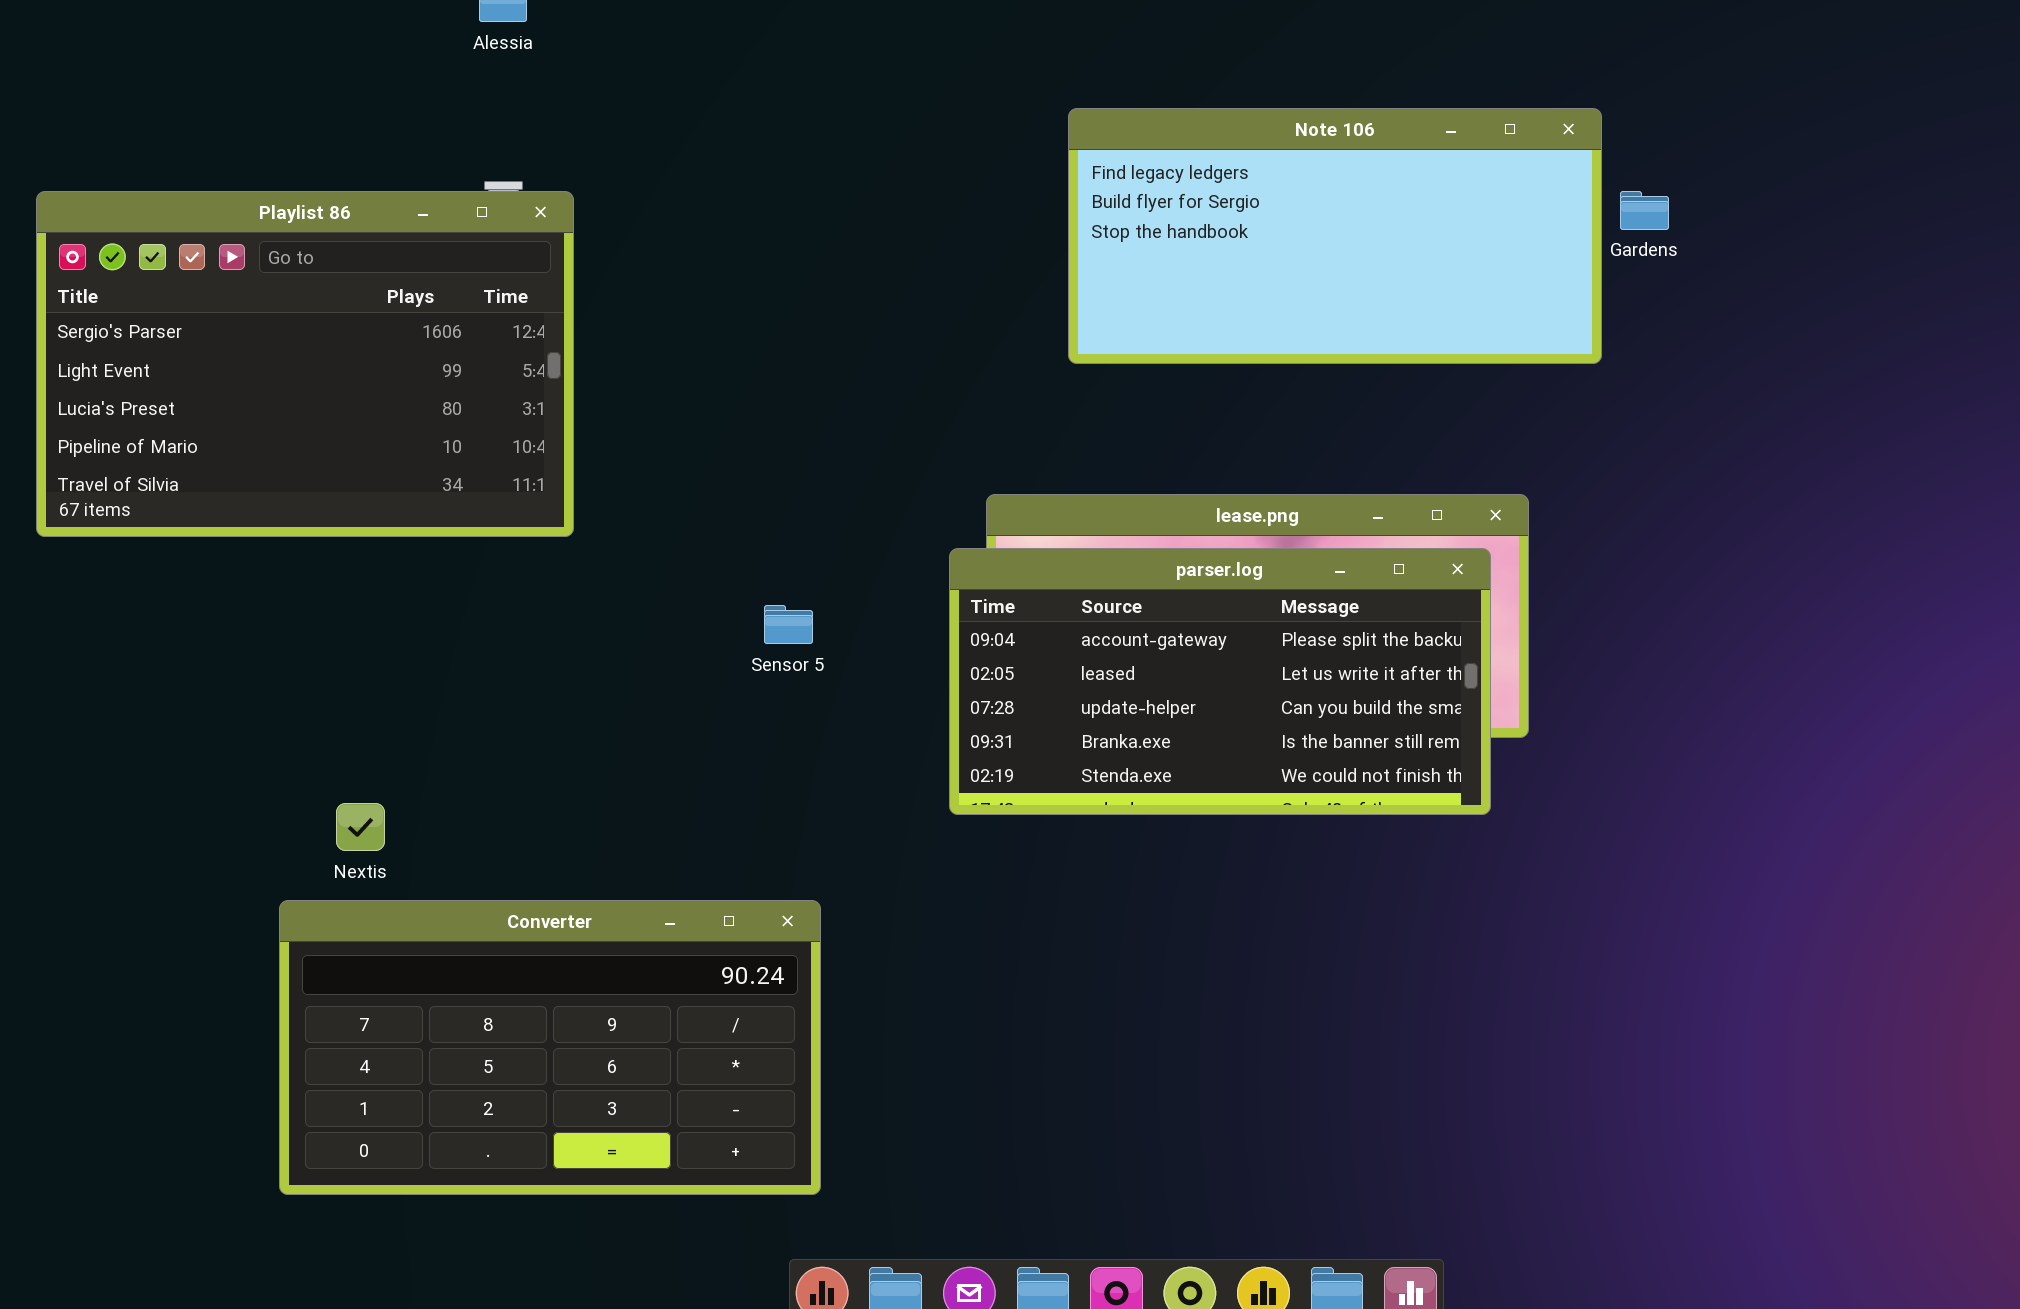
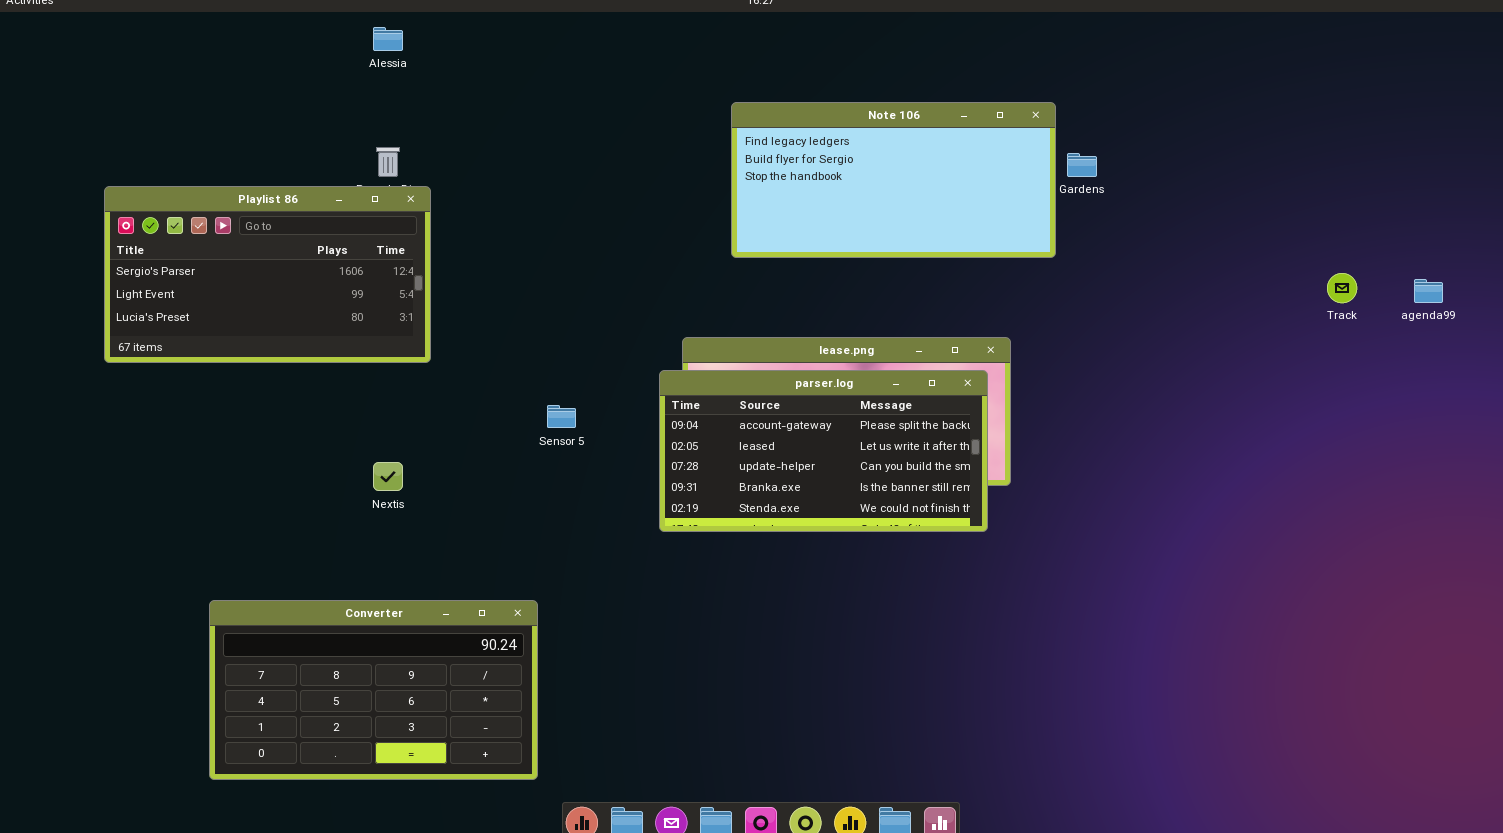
Playlist 86: [36,191,574,537] -> [104,186,431,363], resized
Nextis: [336,803,385,851] -> [373,462,403,491], moved
Converter: [279,900,821,1195] -> [209,600,538,780], moved

